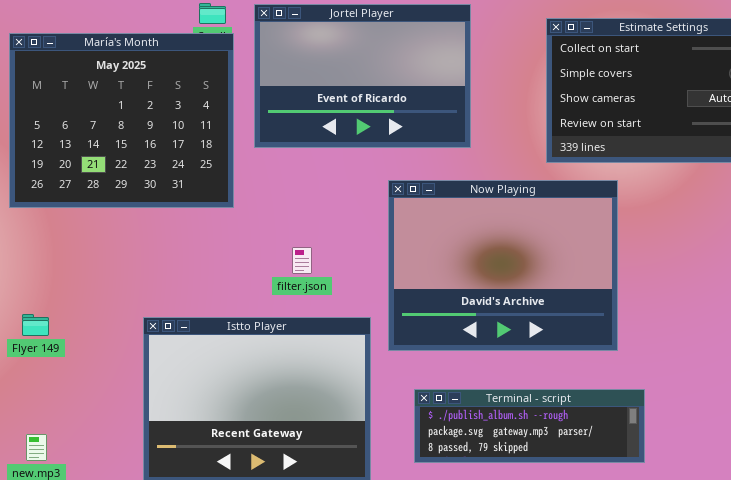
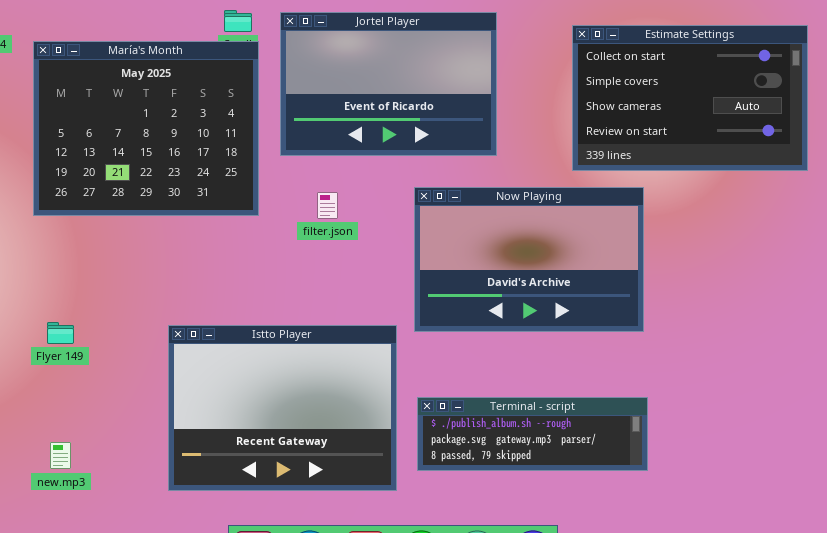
Now Playing: [388,180,618,351] -> [414,187,644,332], resized
filter.json: [292,247,312,274] -> [317,192,338,219], moved
Terminal - script: [414,389,645,463] -> [417,397,648,471], moved

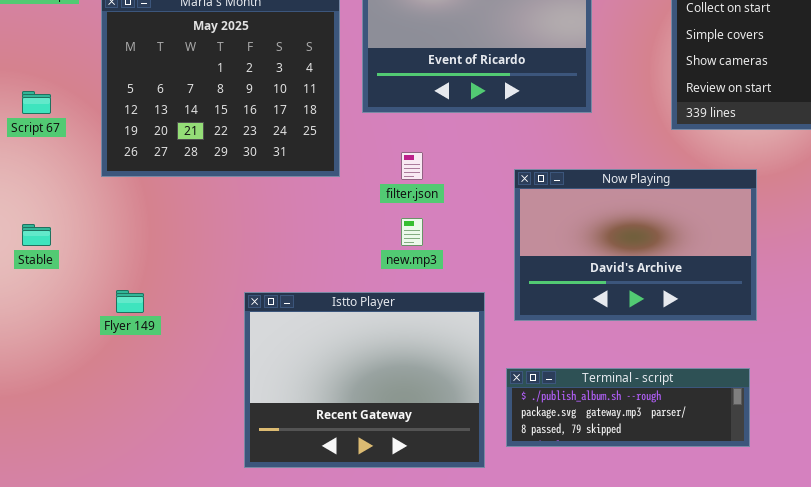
Now Playing: [414,187,644,332] -> [514,169,757,321], moved
new.mp3: [50,442,71,469] -> [401,218,423,246], moved

